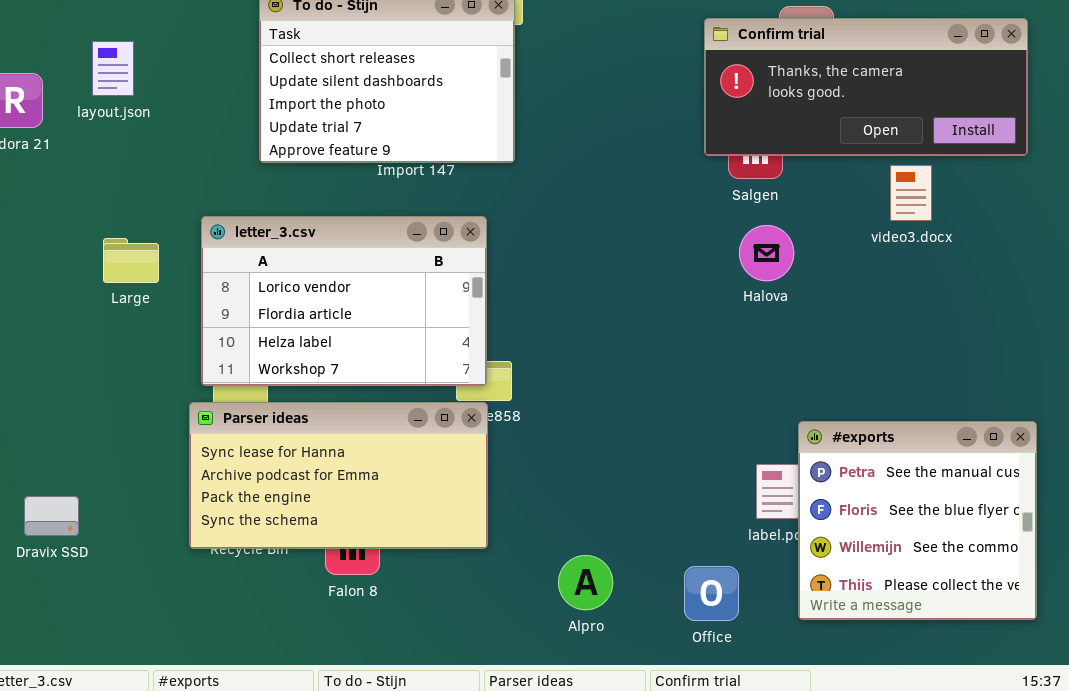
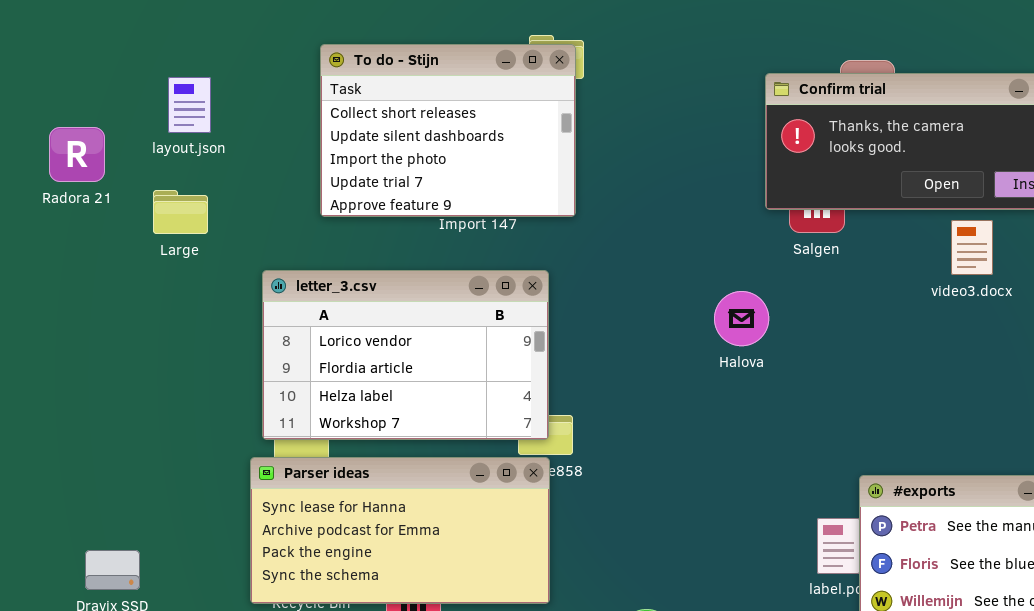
layout.json: [92,41,134,96] -> [168,77,211,133], moved
Halova: [739,225,794,281] -> [714,291,769,346], moved
Large: [103,238,159,283] -> [153,190,208,234], moved

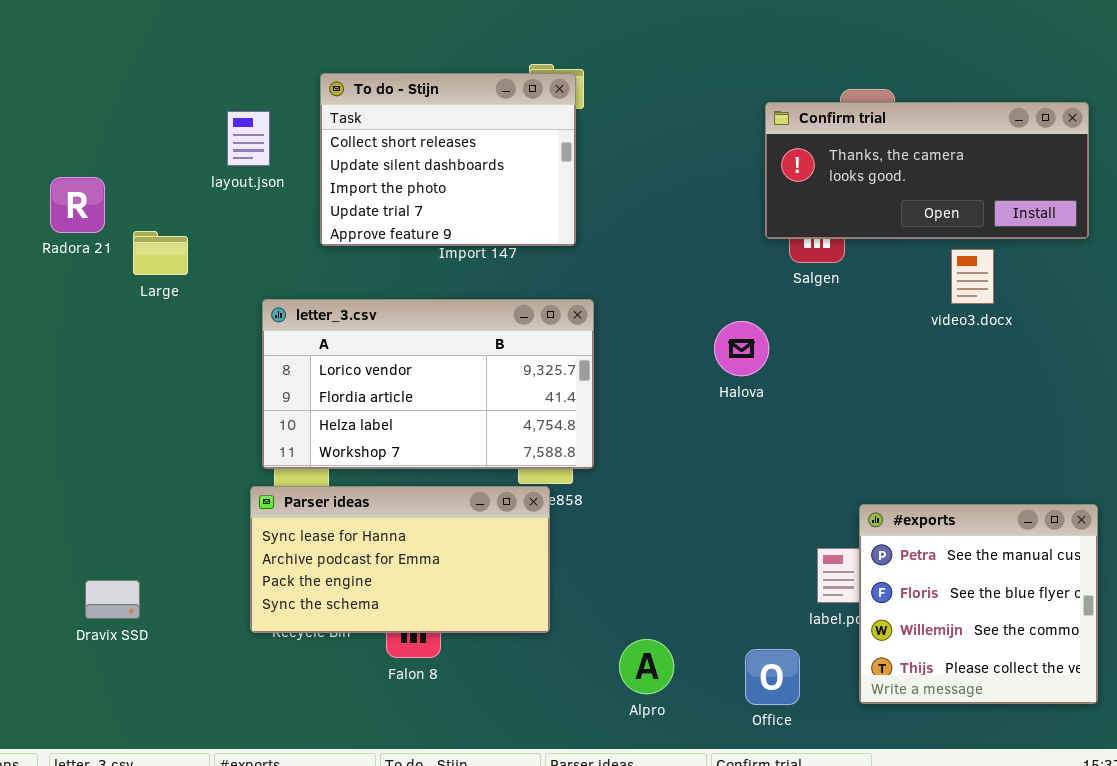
layout.json: [168,77,211,133] -> [227,111,270,166], moved
Radora 21: [49,127,105,182] -> [50,177,105,233], moved
Large: [153,190,208,234] -> [133,231,188,275], moved
letter_3.csv: [262,270,549,440] -> [262,299,594,469], resized

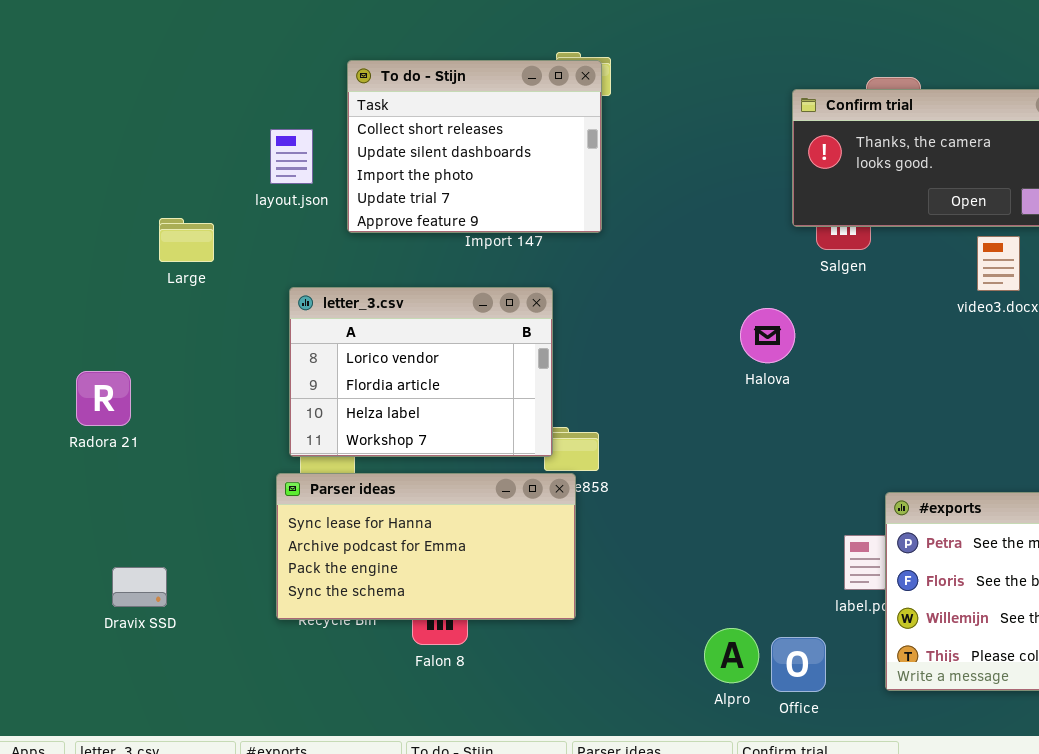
layout.json: [227,111,270,166] -> [270,129,313,184], moved
Radora 21: [50,177,105,233] -> [76,371,131,426], moved
letter_3.csv: [262,299,594,469] -> [289,287,553,457], resized
Alpro: [619,639,674,694] -> [704,628,759,683], moved

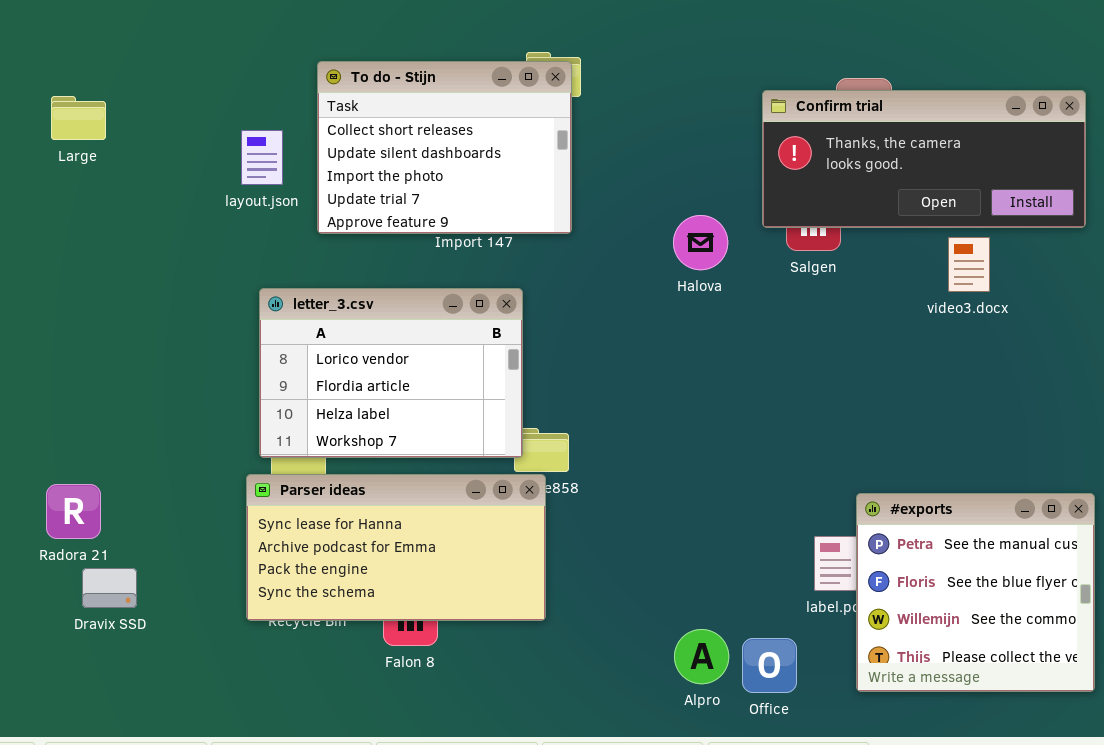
Large: [159,218,214,262] -> [51,96,106,140], moved
Halova: [740,308,795,363] -> [673,215,728,270], moved
Radora 21: [76,371,131,426] -> [46,484,101,539], moved

